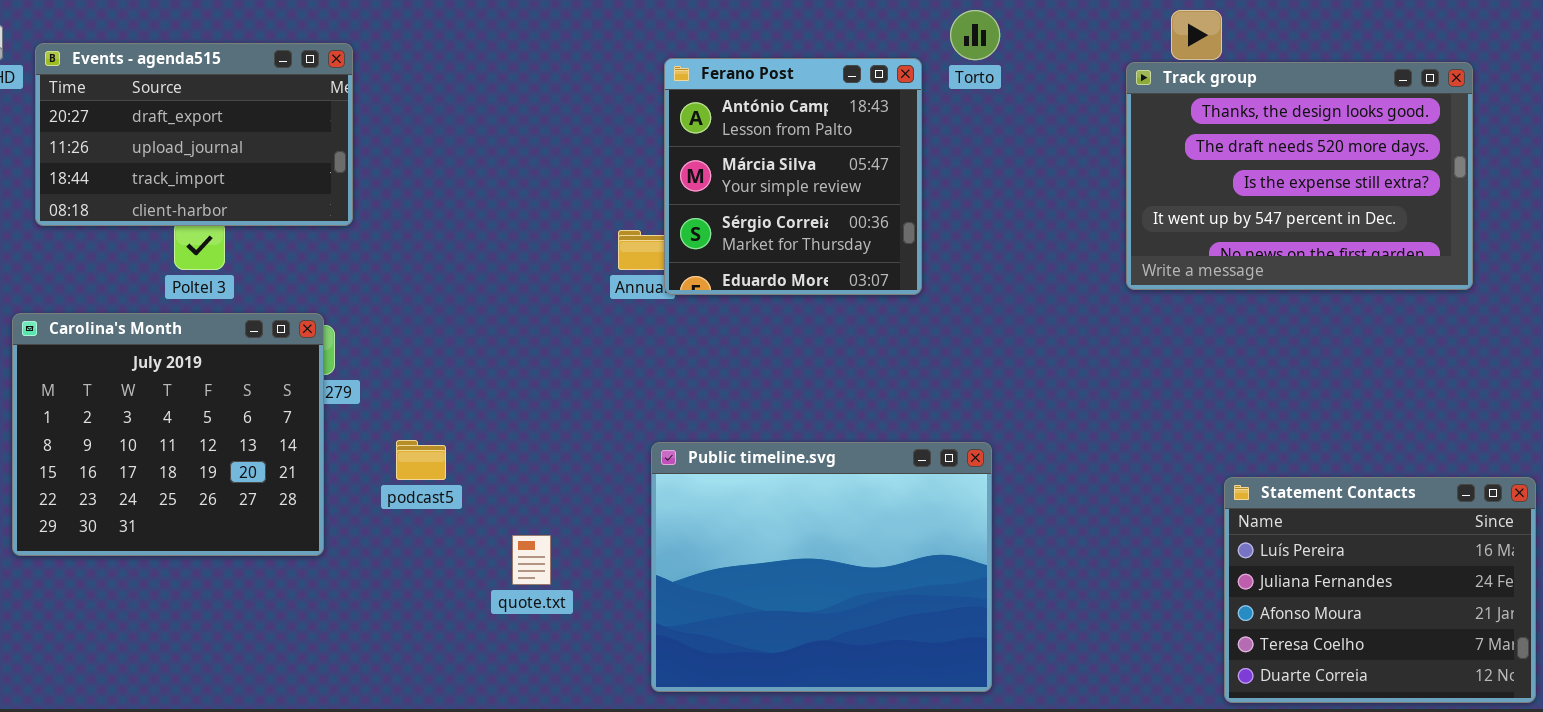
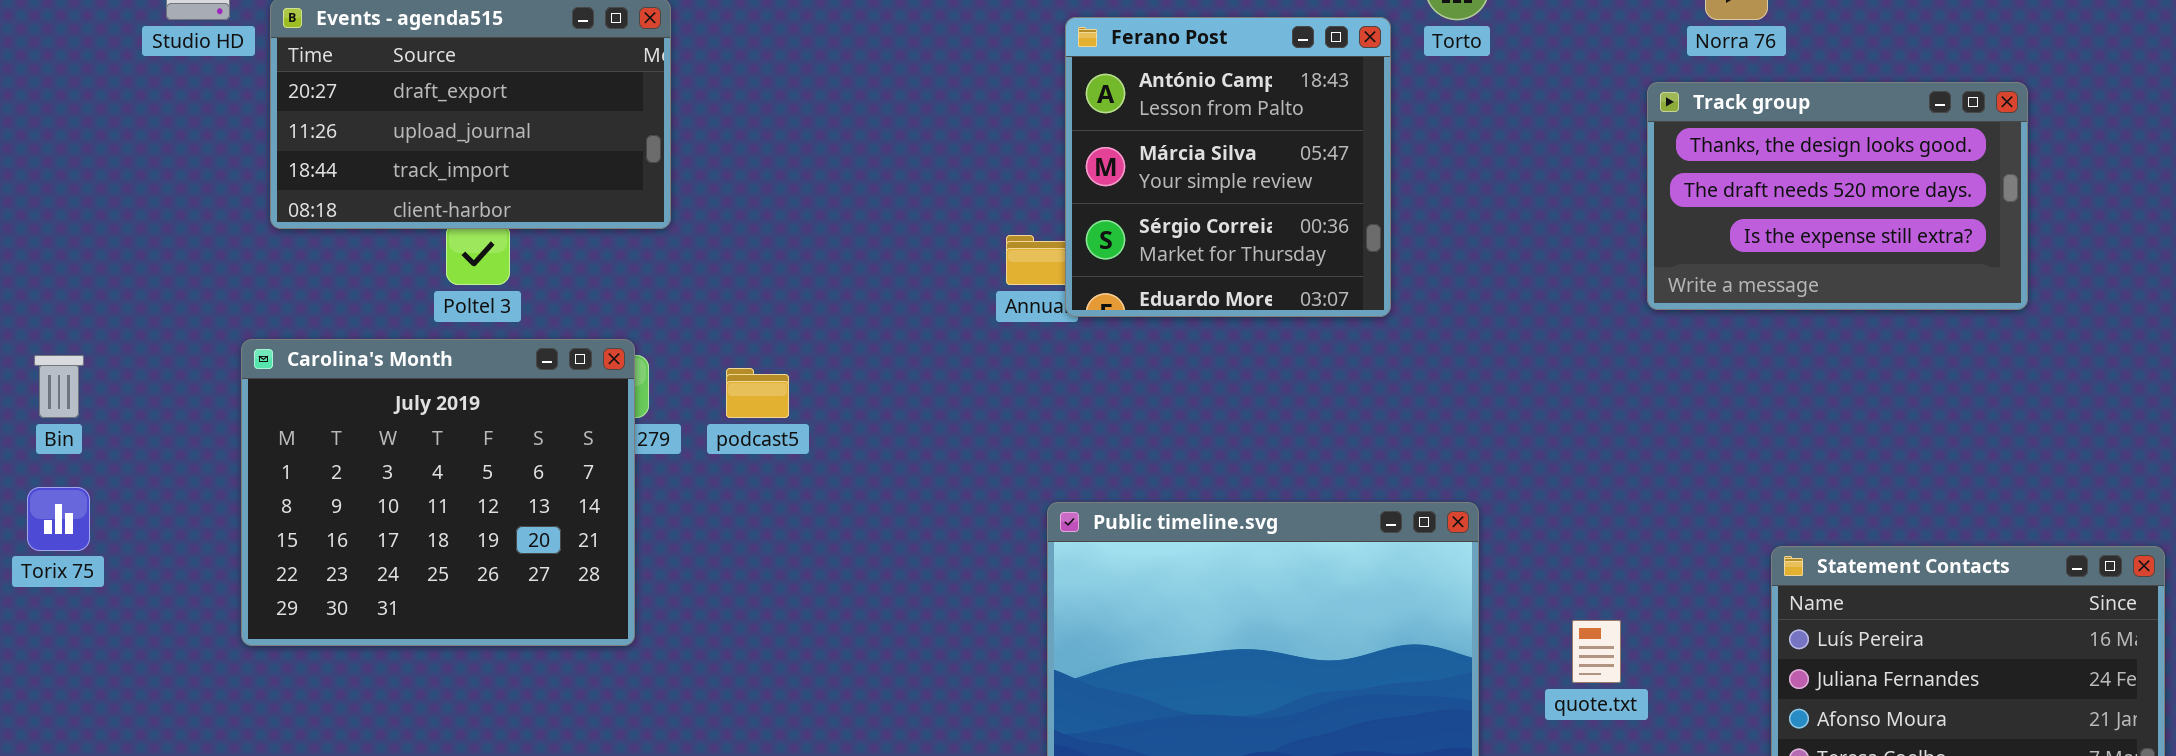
Track group: [1126,62,1473,290] -> [1647,82,2028,310], resized
podcast5: [396,440,446,480] -> [726,368,789,418], moved
quote.txt: [512,535,551,585] -> [1572,620,1621,683], moved

